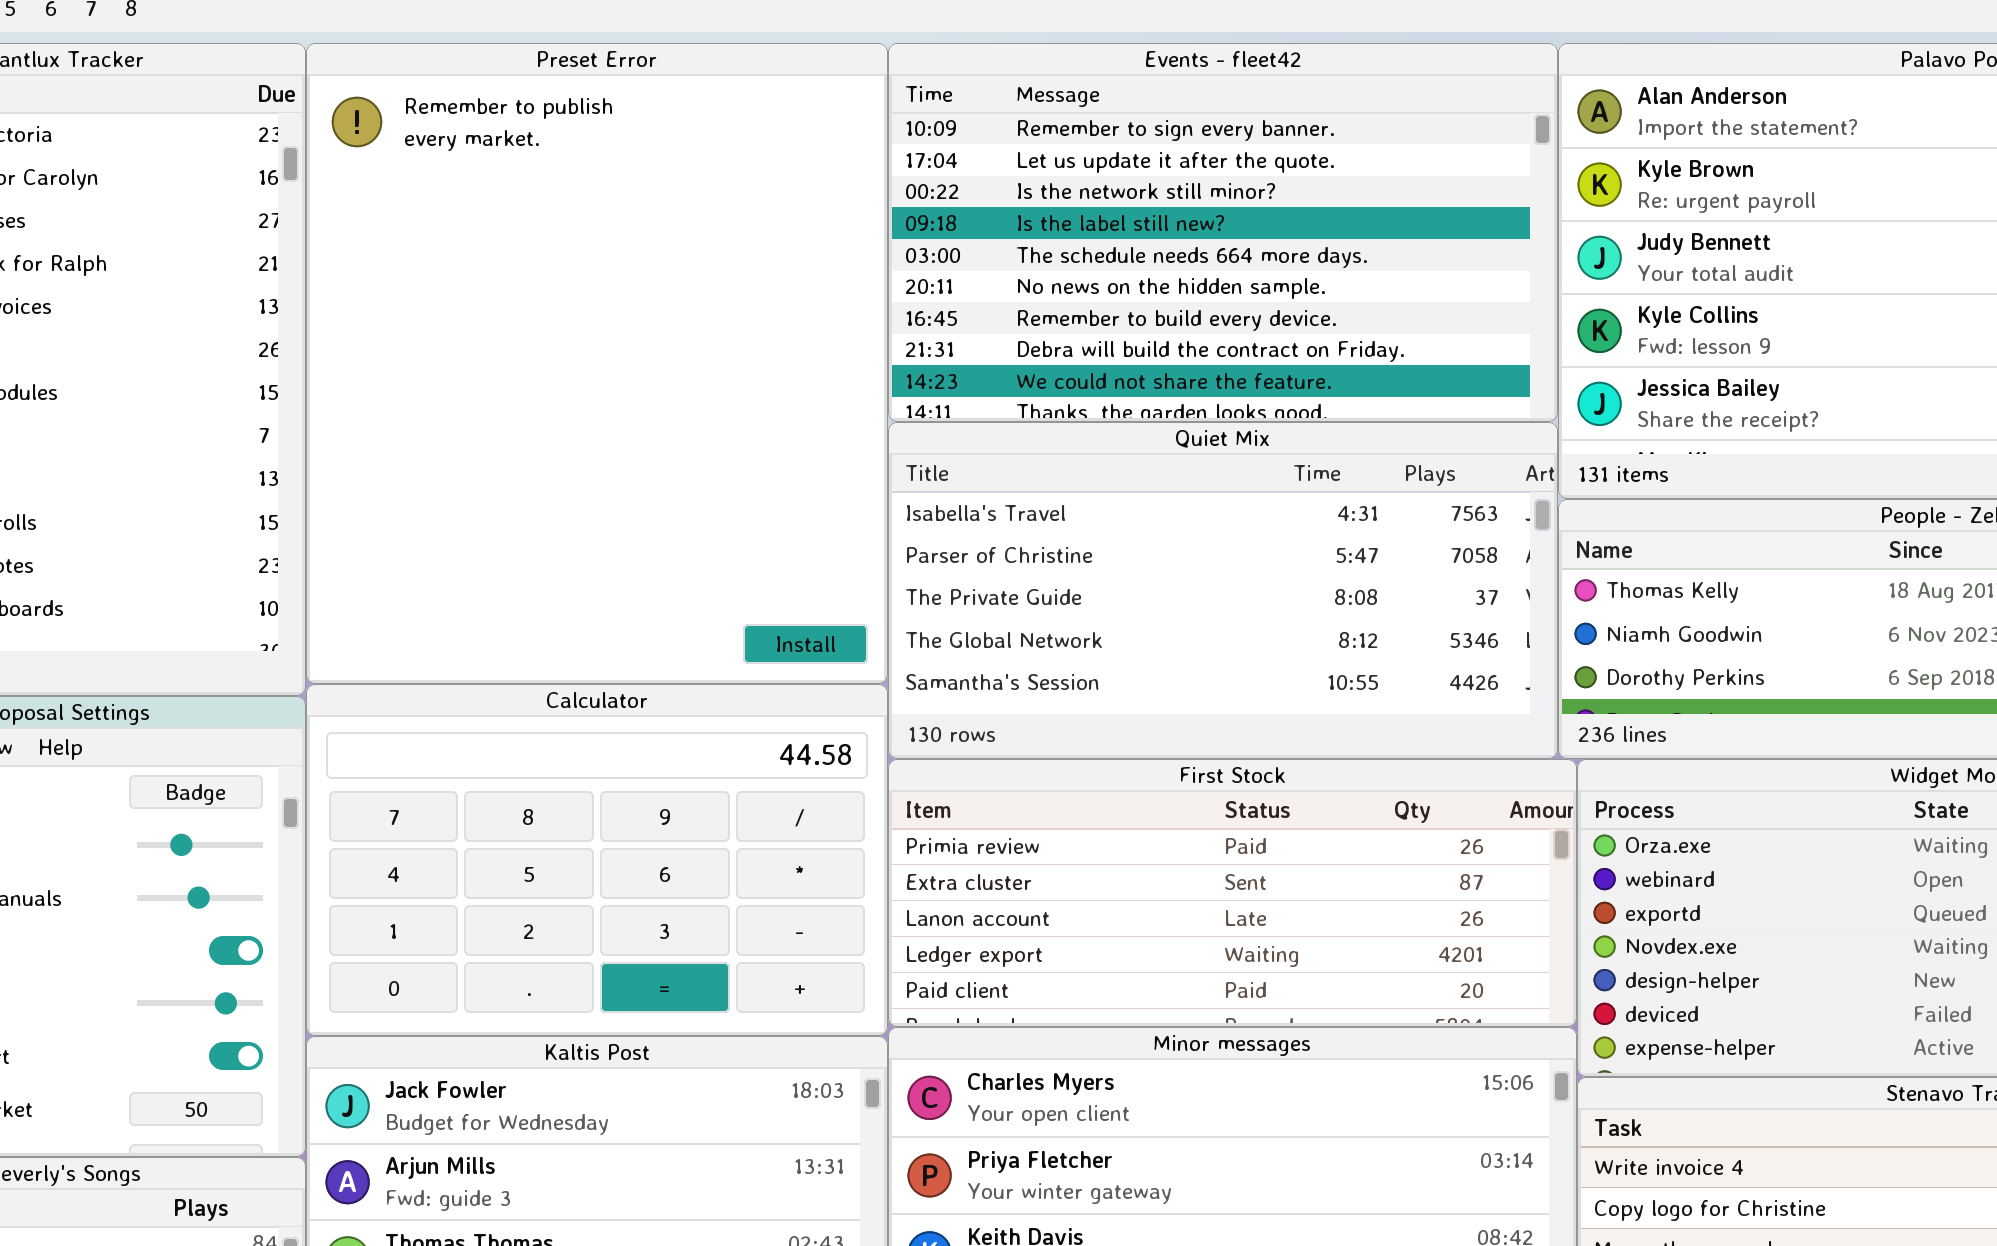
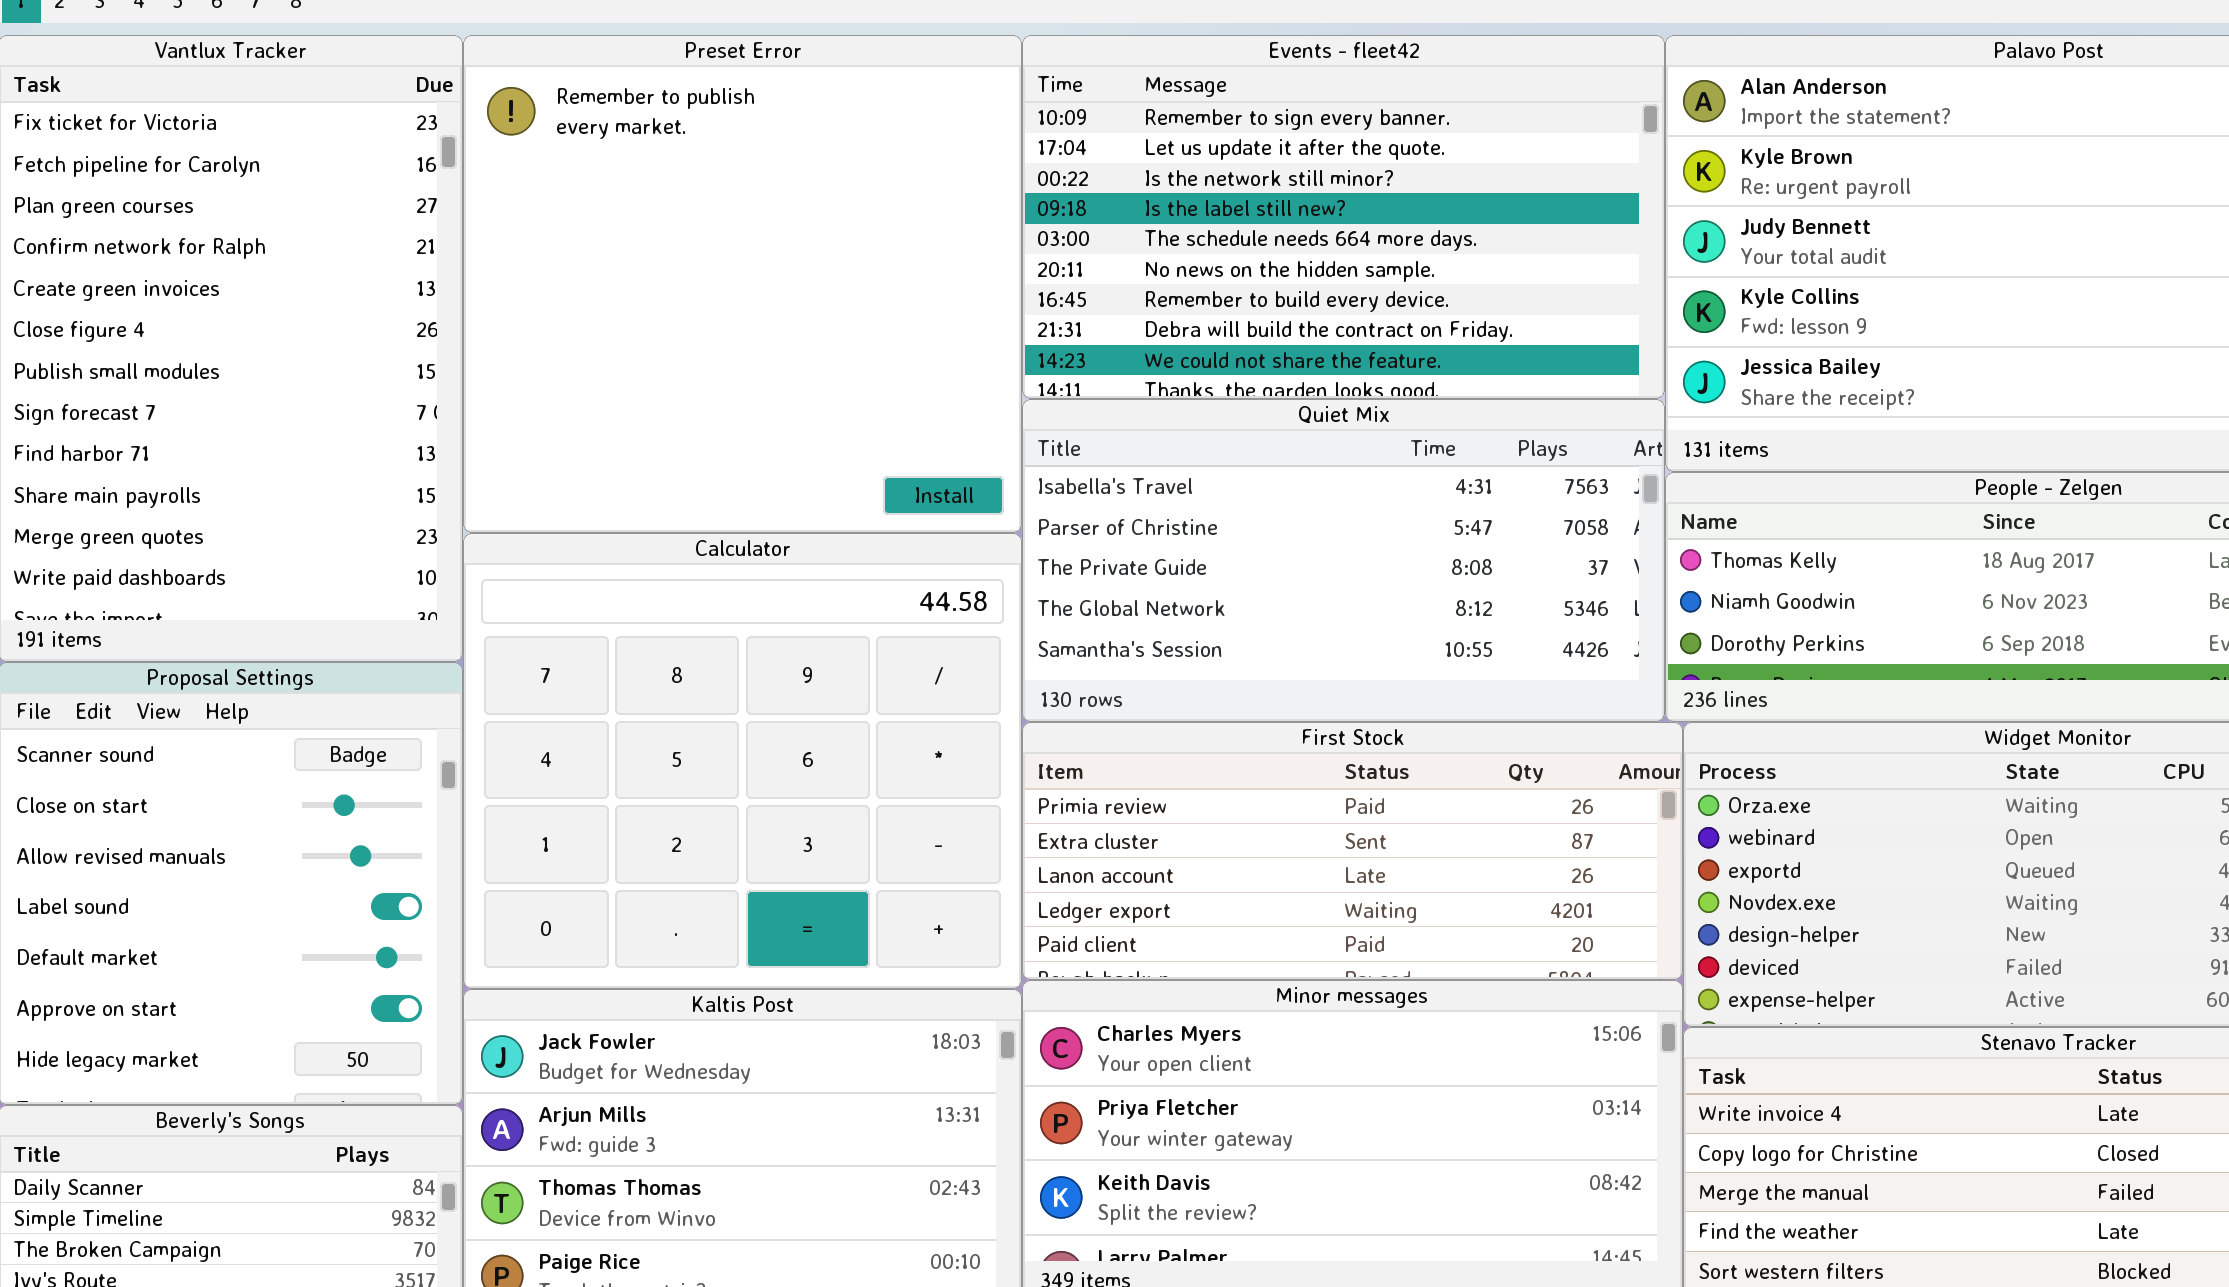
Preset Error: [306,43,888,684] -> [463,35,1022,533], resized
Calculator: [306,684,888,1036] -> [463,533,1022,989], resized

